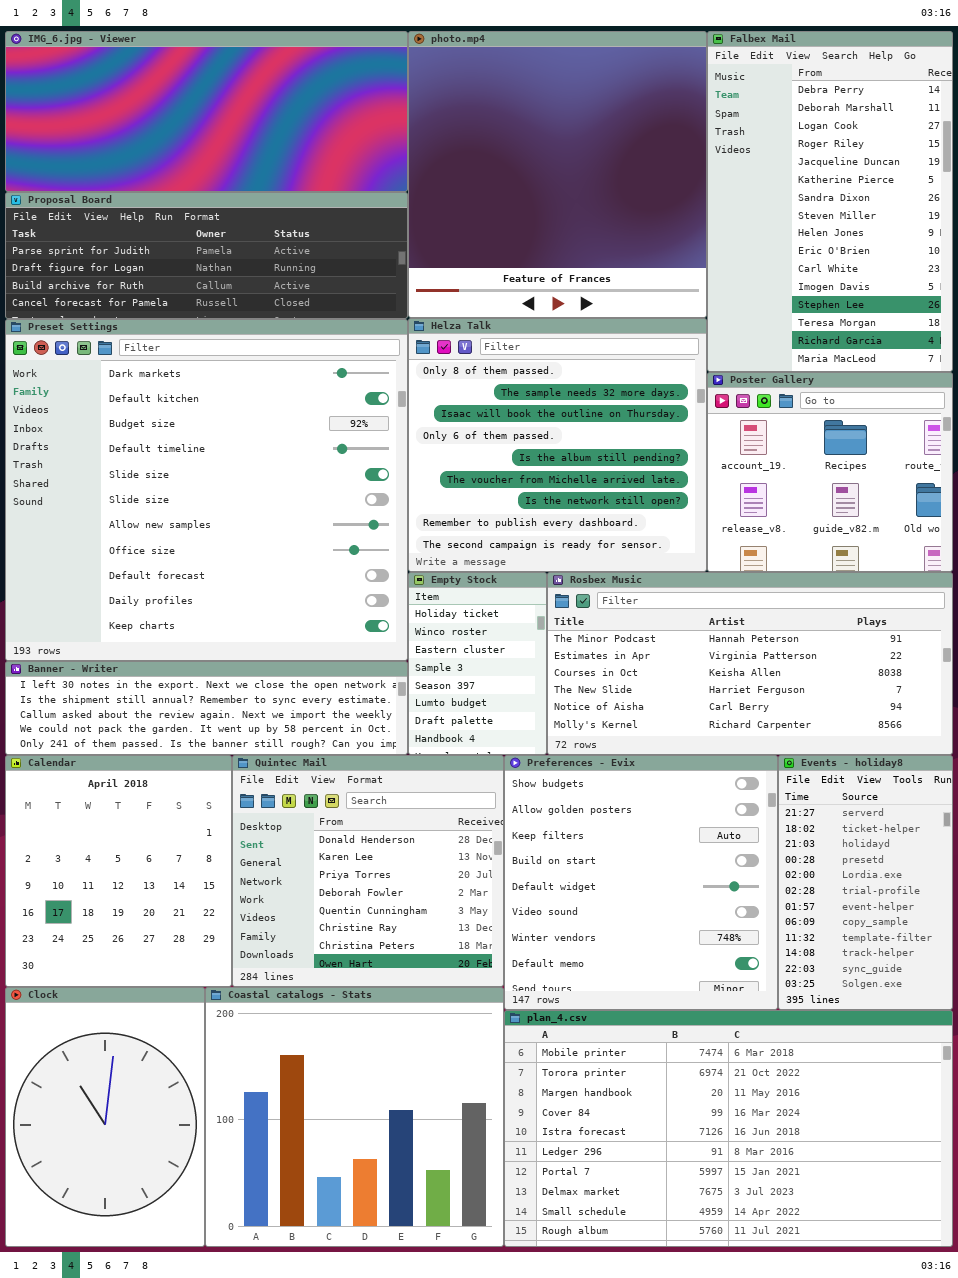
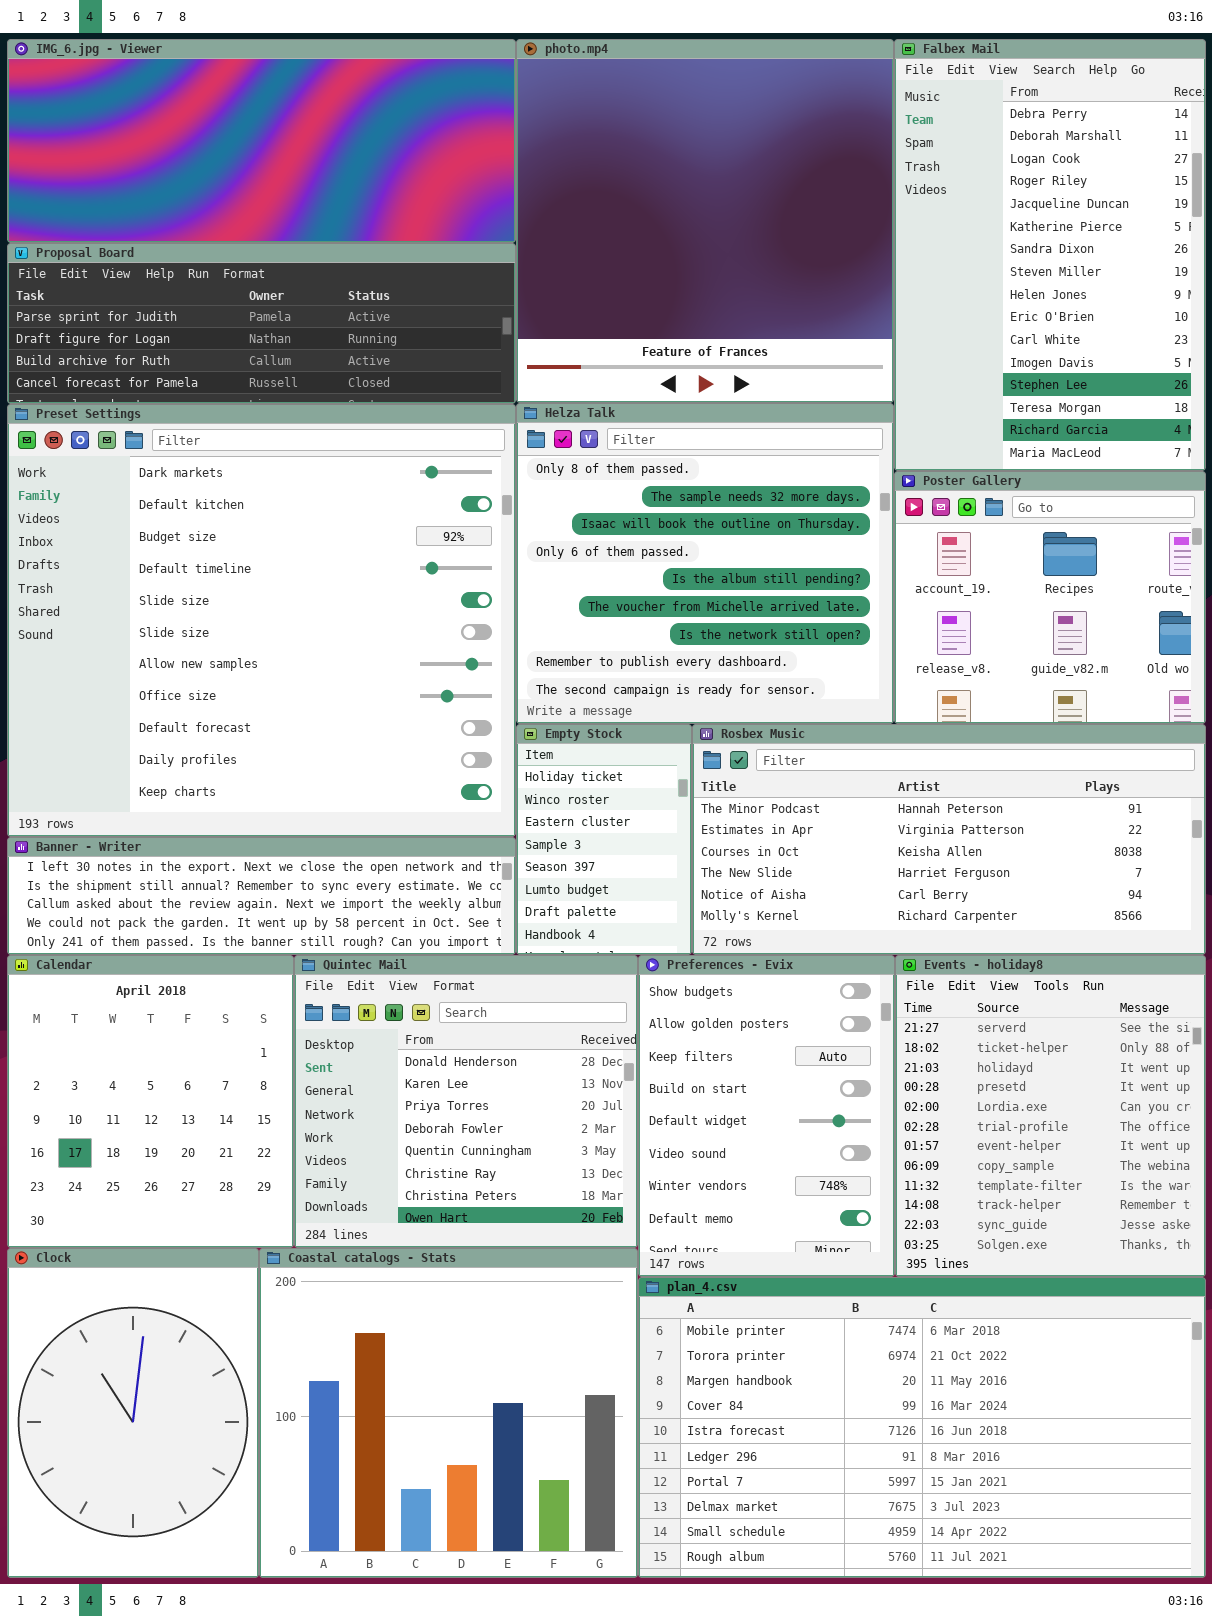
Preferences - Evix: [504,755,778,1010] -> [638,955,895,1277], resized
Events - holiday8: [778,755,953,1010] -> [895,955,1206,1277], resized

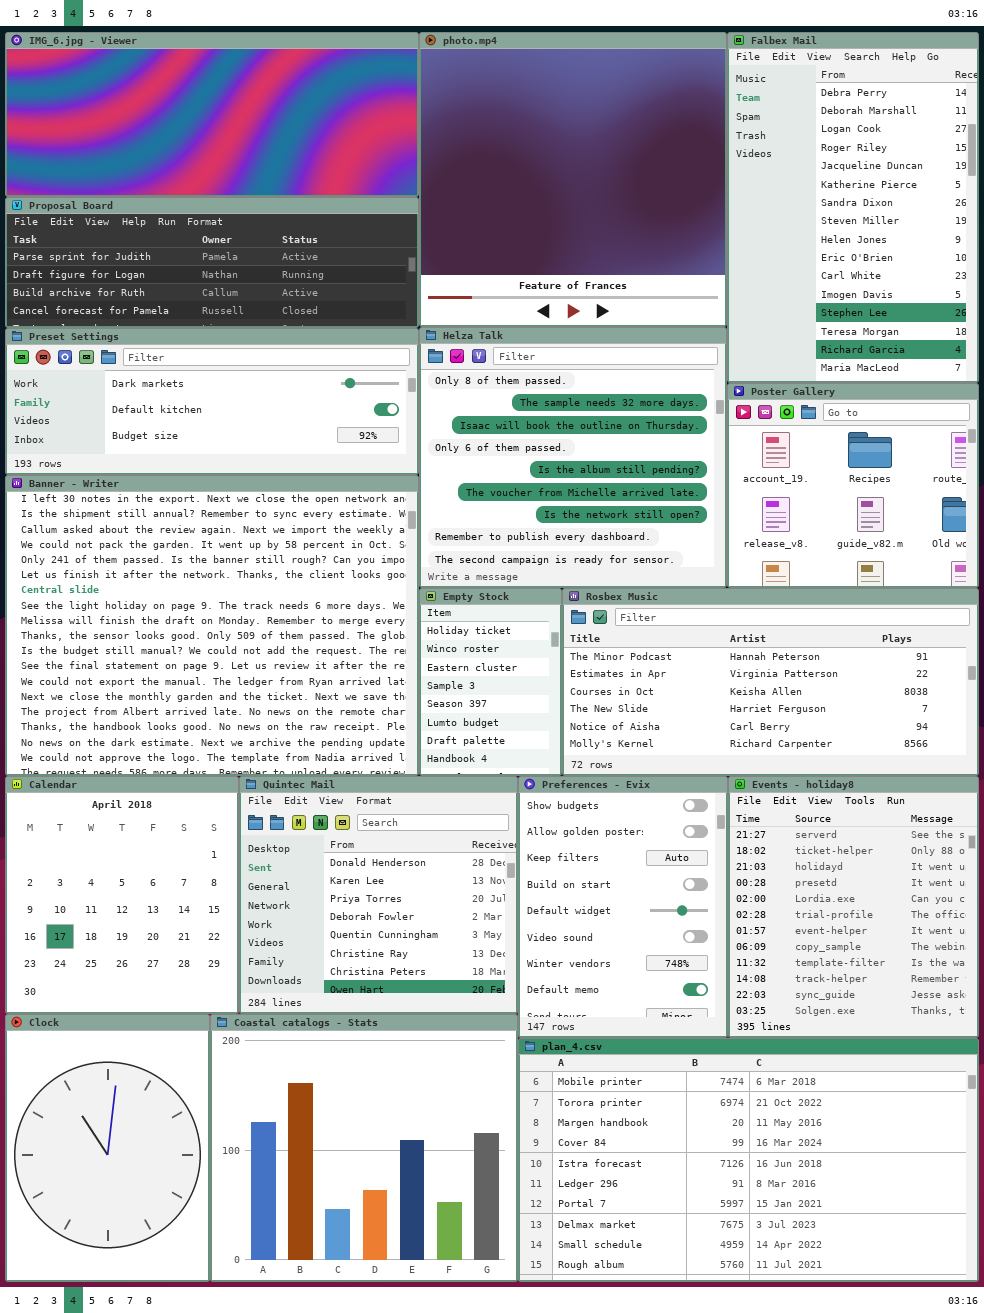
Preset Settings: [7,404,516,837] -> [5,328,419,475], resized
Banner - Writer: [7,837,516,955] -> [5,475,419,776], resized

